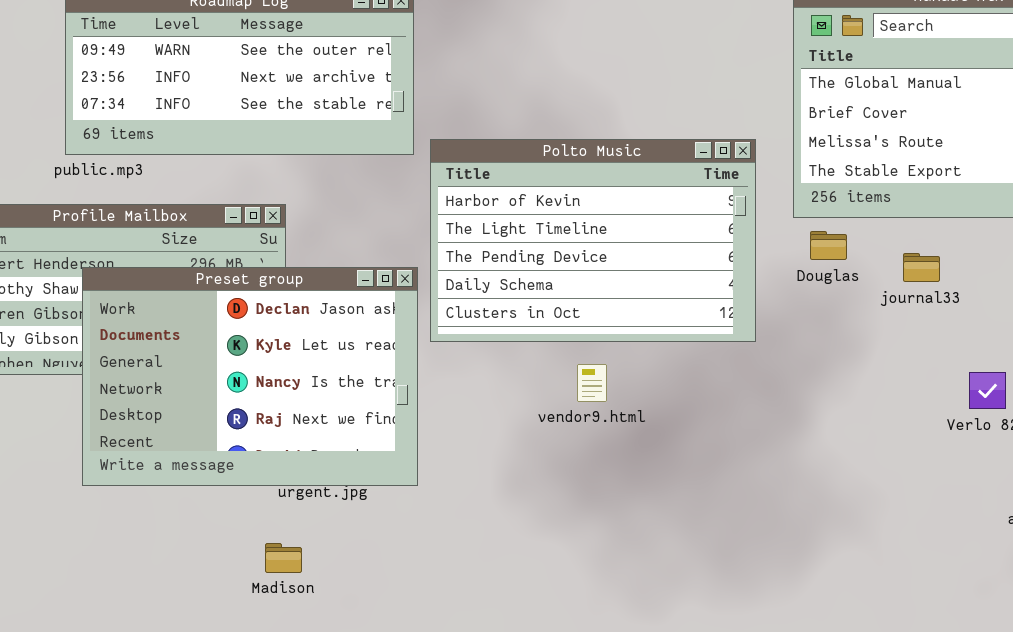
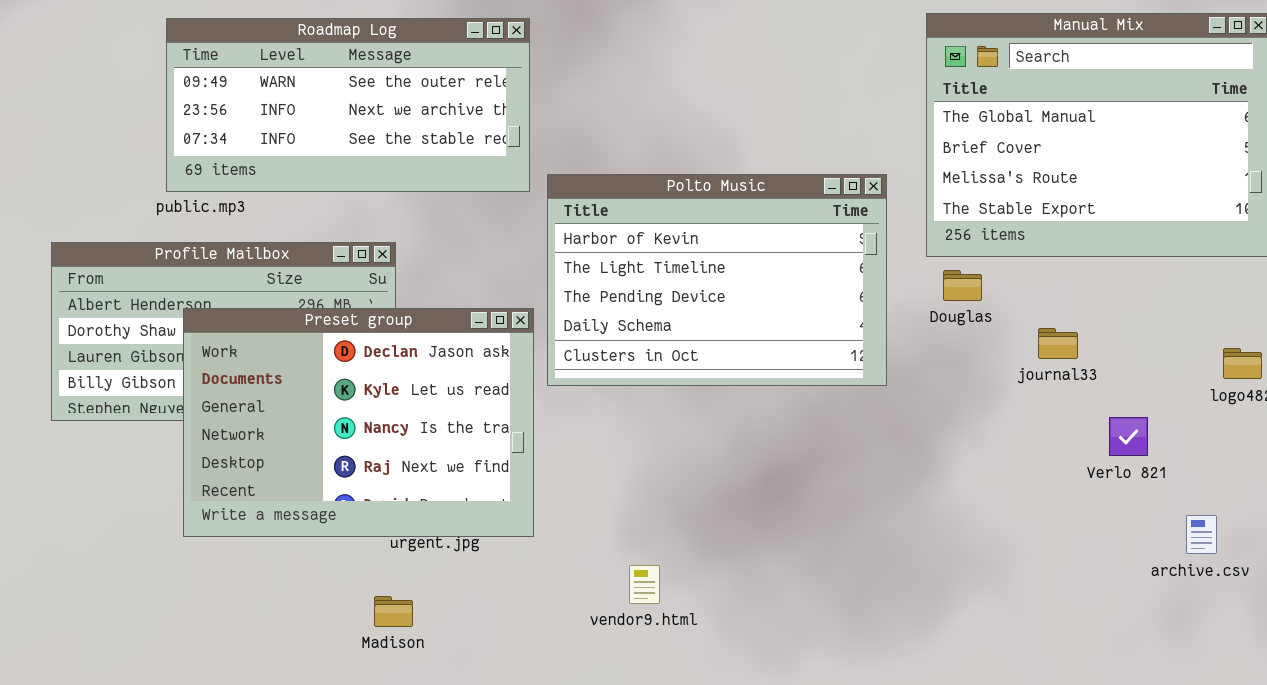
journal33: [903,253,940,282] -> [1038,328,1078,359], moved
vendor9.html: [577,364,607,402] -> [629,565,660,604], moved

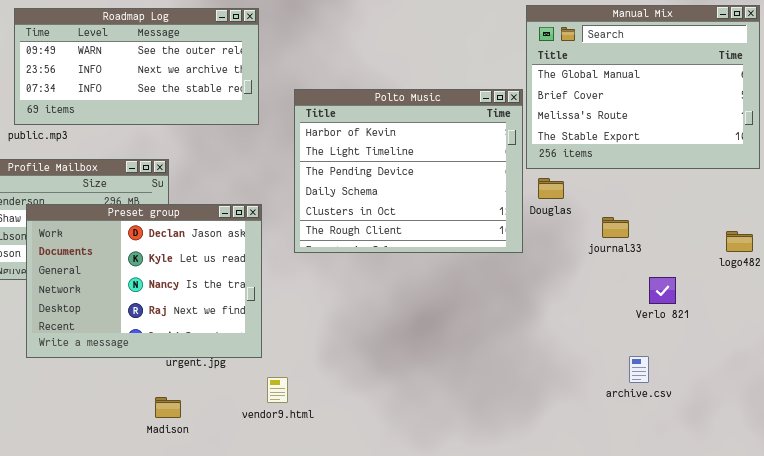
Polto Music: [547,174,887,386] -> [294,89,523,253], moved, resized
archive.csv: [1186,515,1217,554] -> [629,356,649,383], moved
vendor9.html: [629,565,660,604] -> [267,377,288,403], moved

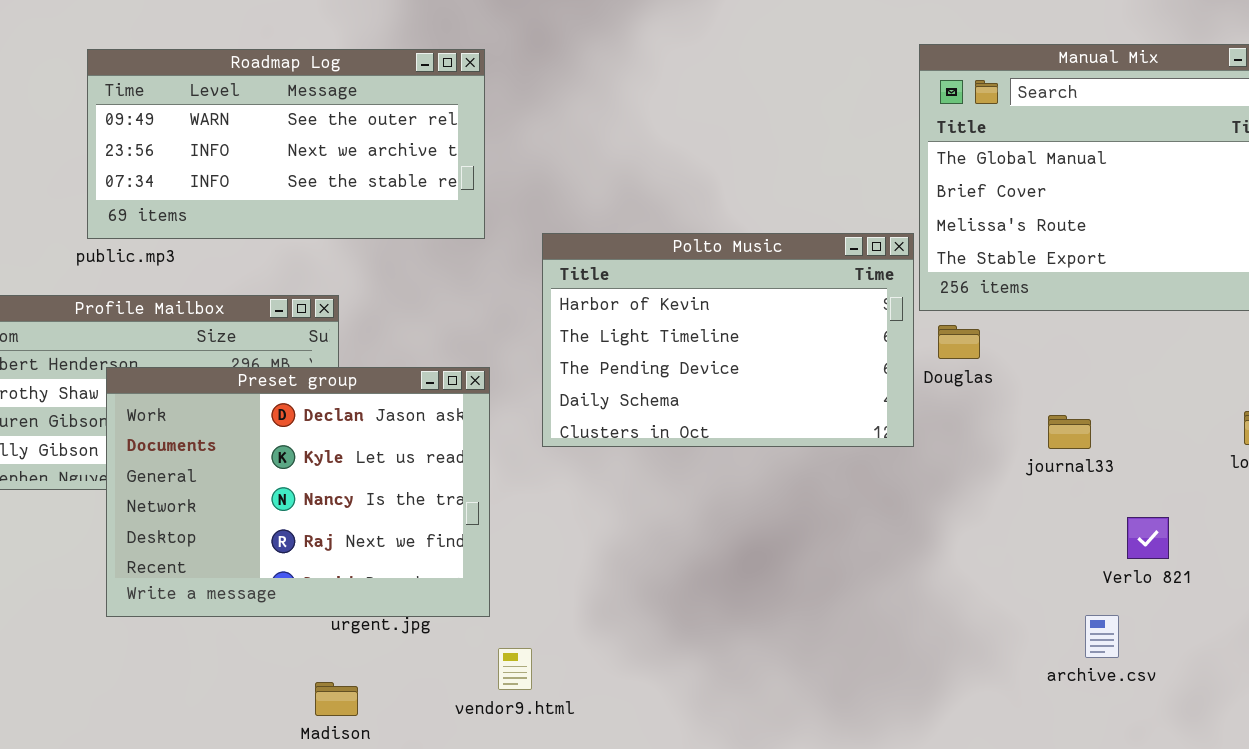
Polto Music: [294,89,523,253] -> [542,233,914,447], resized
journal33: [602,217,629,238] -> [1048,415,1091,449], moved
Verlo 821: [649,277,676,304] -> [1127,517,1169,559], moved

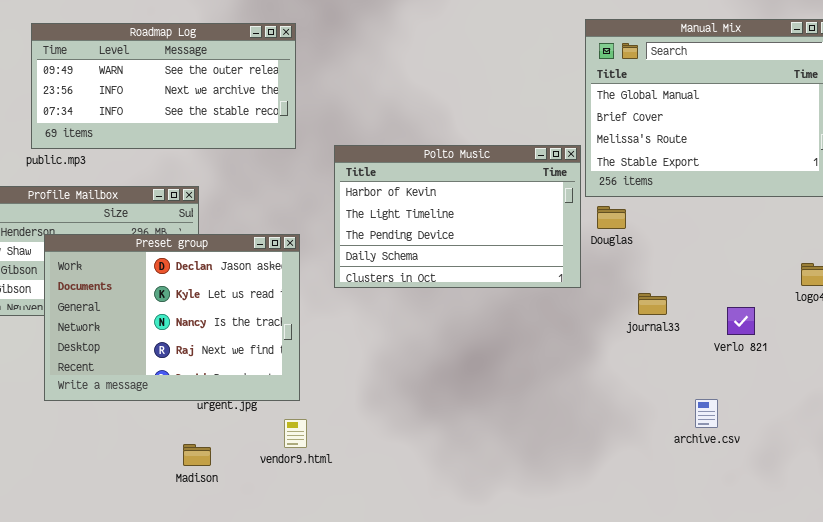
journal33: [1048,415,1091,449] -> [638,293,667,315], moved
Verlo 821: [1127,517,1169,559] -> [727,307,755,335], moved
vendor9.html: [498,648,532,690] -> [284,419,307,448], moved

